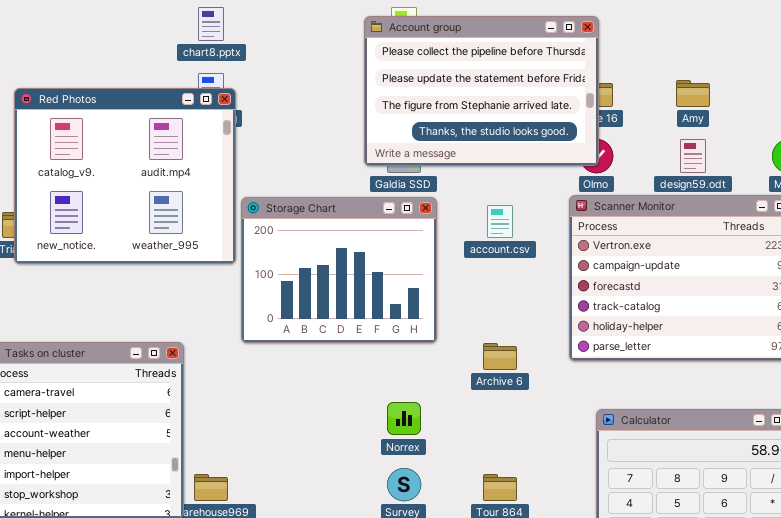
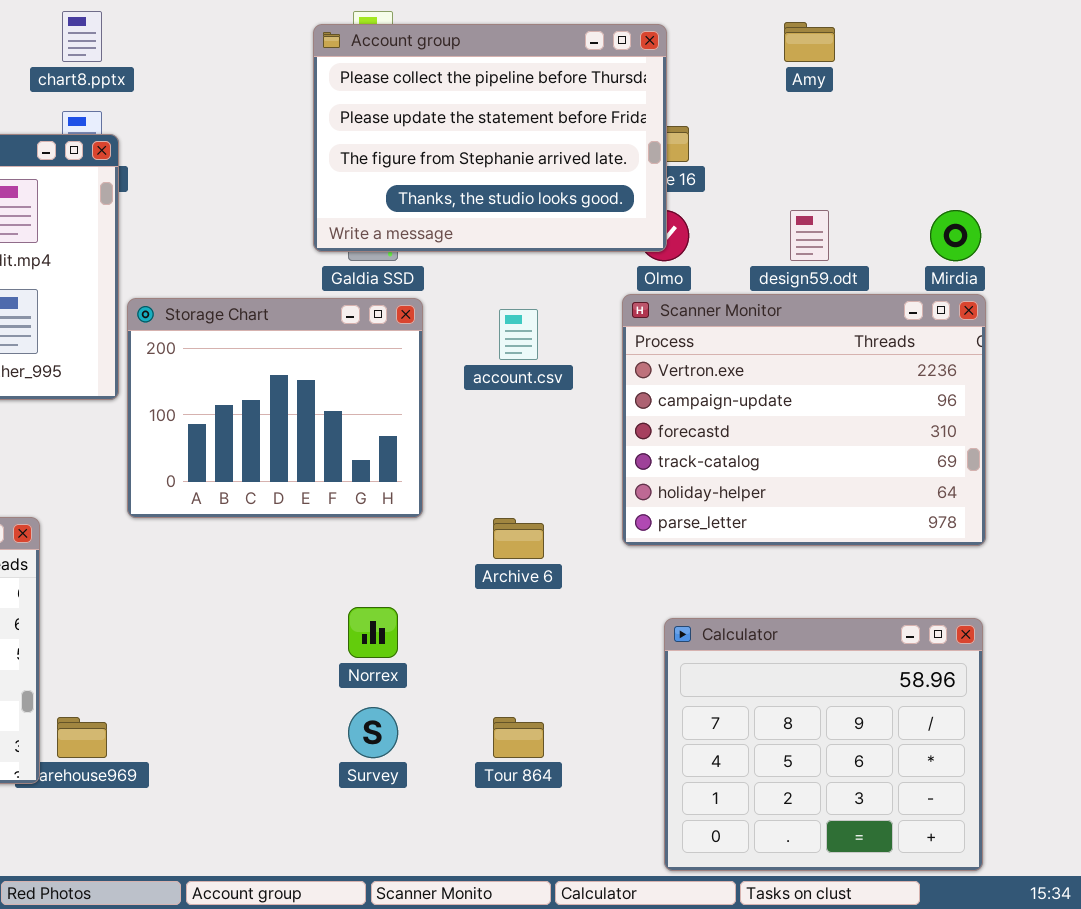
Amy: [676,80,710,107] -> [784,22,835,62], moved

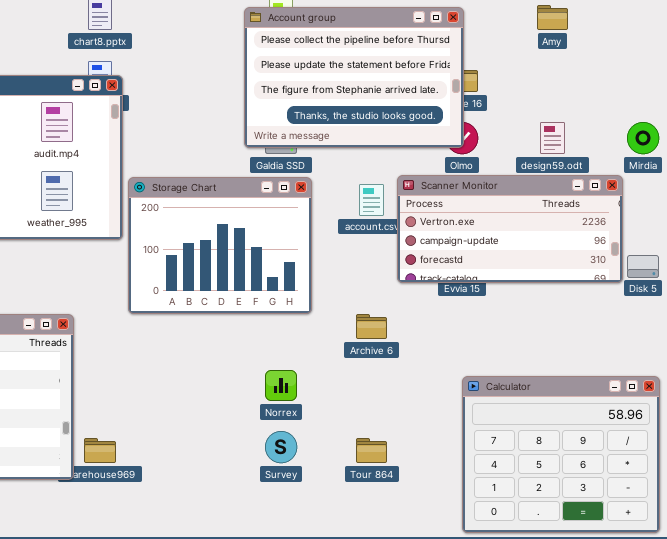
Scanner Monitor: [622,294,986,546] -> [397,175,623,283], moved, resized

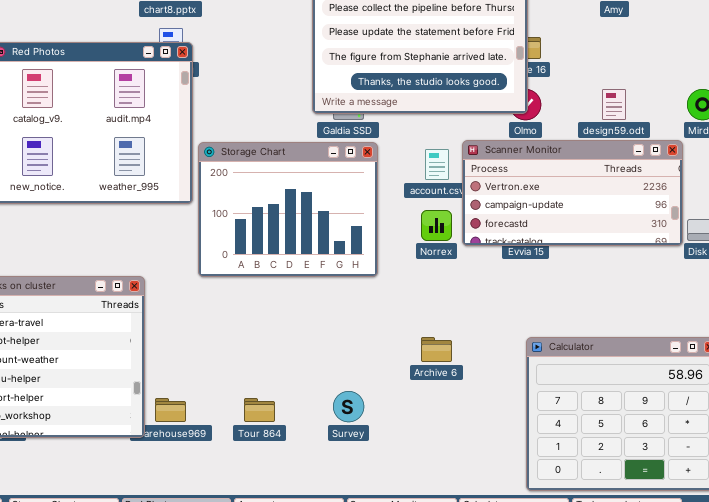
Archive 6: [356,314,387,339] -> [421,337,452,362], moved
Norrex: [265,370,297,401] -> [421,210,452,241], moved
Tour 864: [356,438,387,463] -> [244,398,275,422], moved

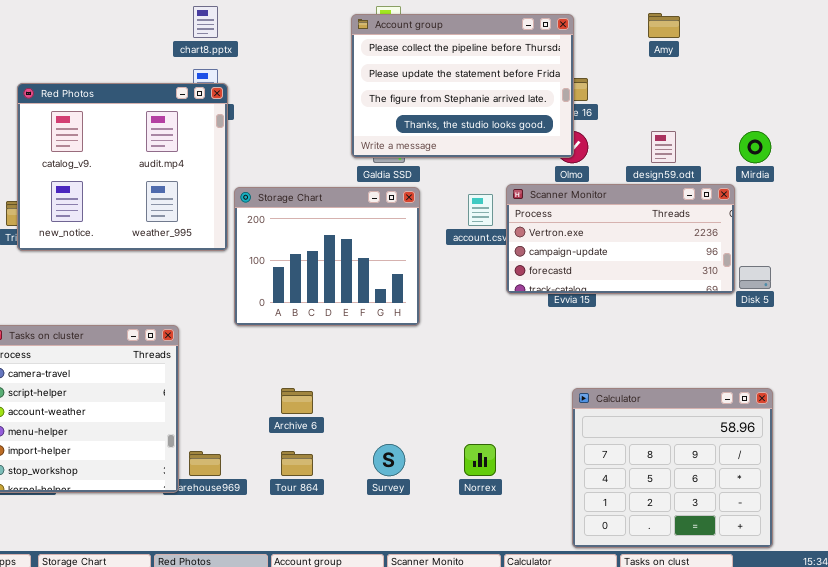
Norrex: [421,210,452,241] -> [464,444,496,476], moved
Archive 6: [421,337,452,362] -> [281,388,313,414], moved

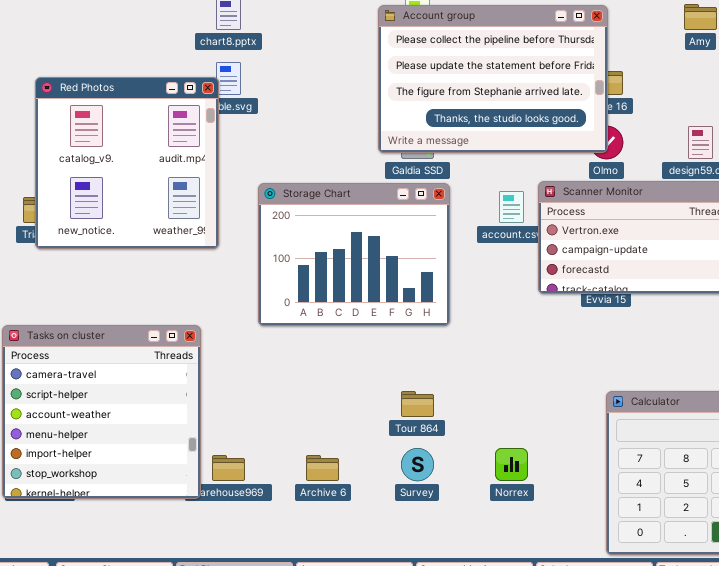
Red Photos: [17,83,228,251] -> [35,77,219,249], resized
Archive 6: [281,388,313,414] -> [306,455,339,481], moved
Tour 864: [281,451,313,476] -> [401,391,434,417], moved

